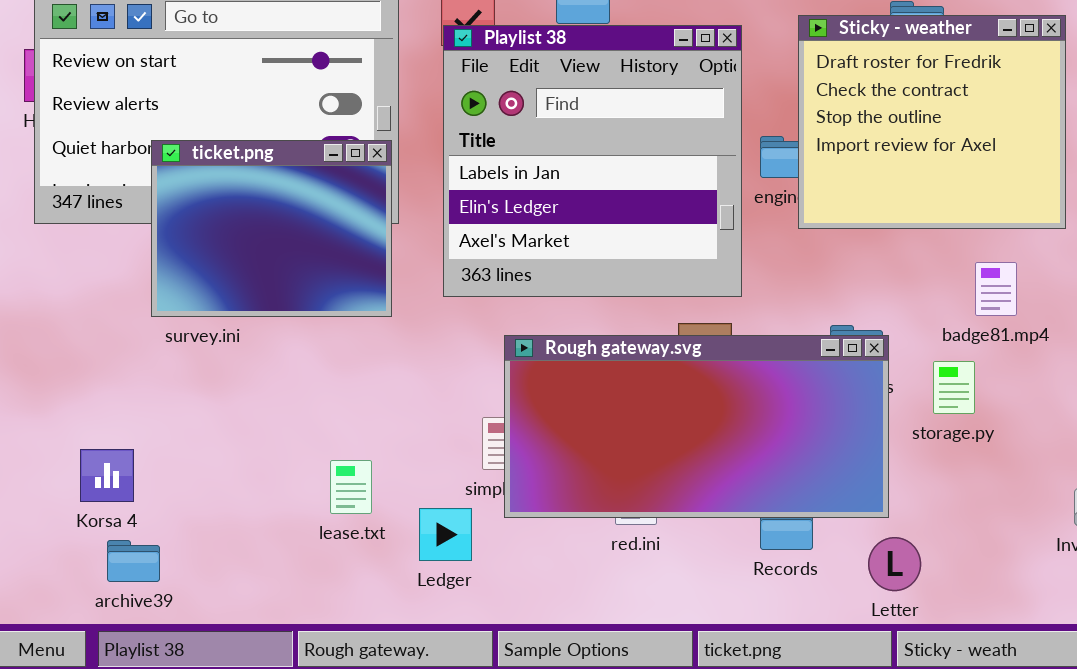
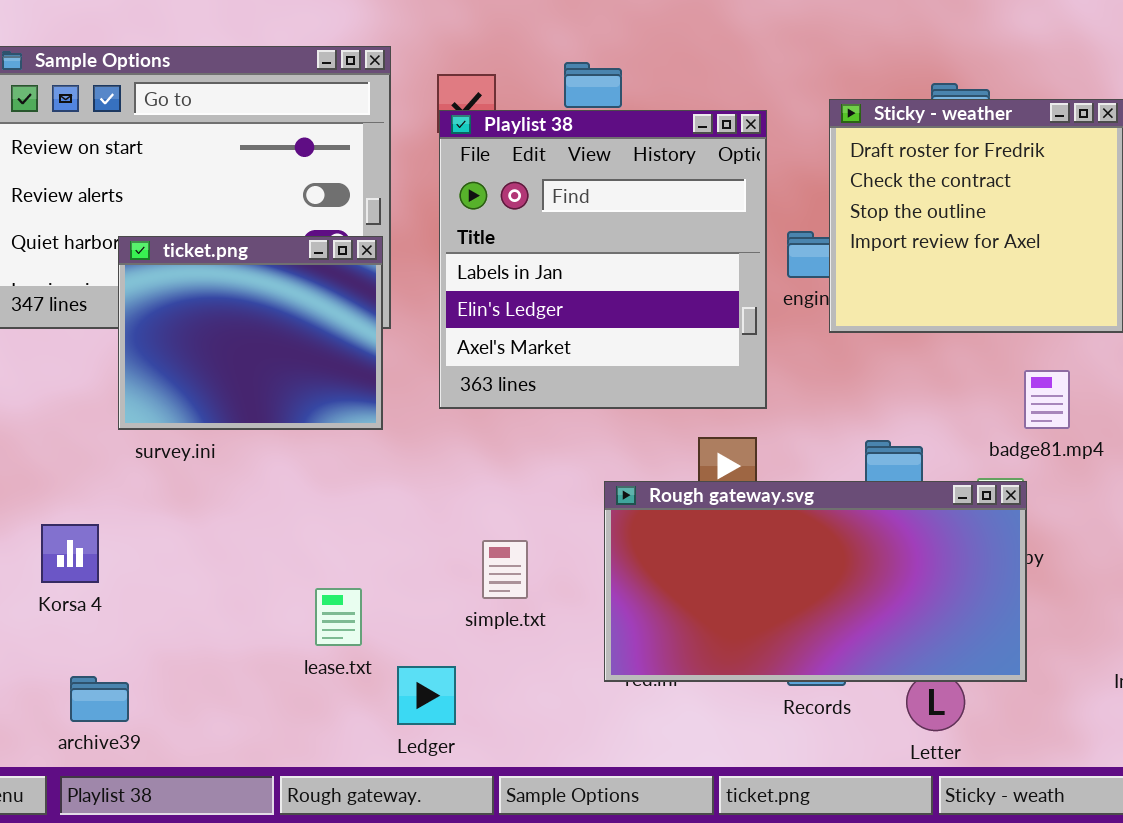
Rough gateway.svg: [504,335,889,518] -> [604,481,1027,682], moved
Korsa 4: [80,449,134,502] -> [41,524,99,583], moved
Ledger: [419,508,472,561] -> [397,666,456,725], moved

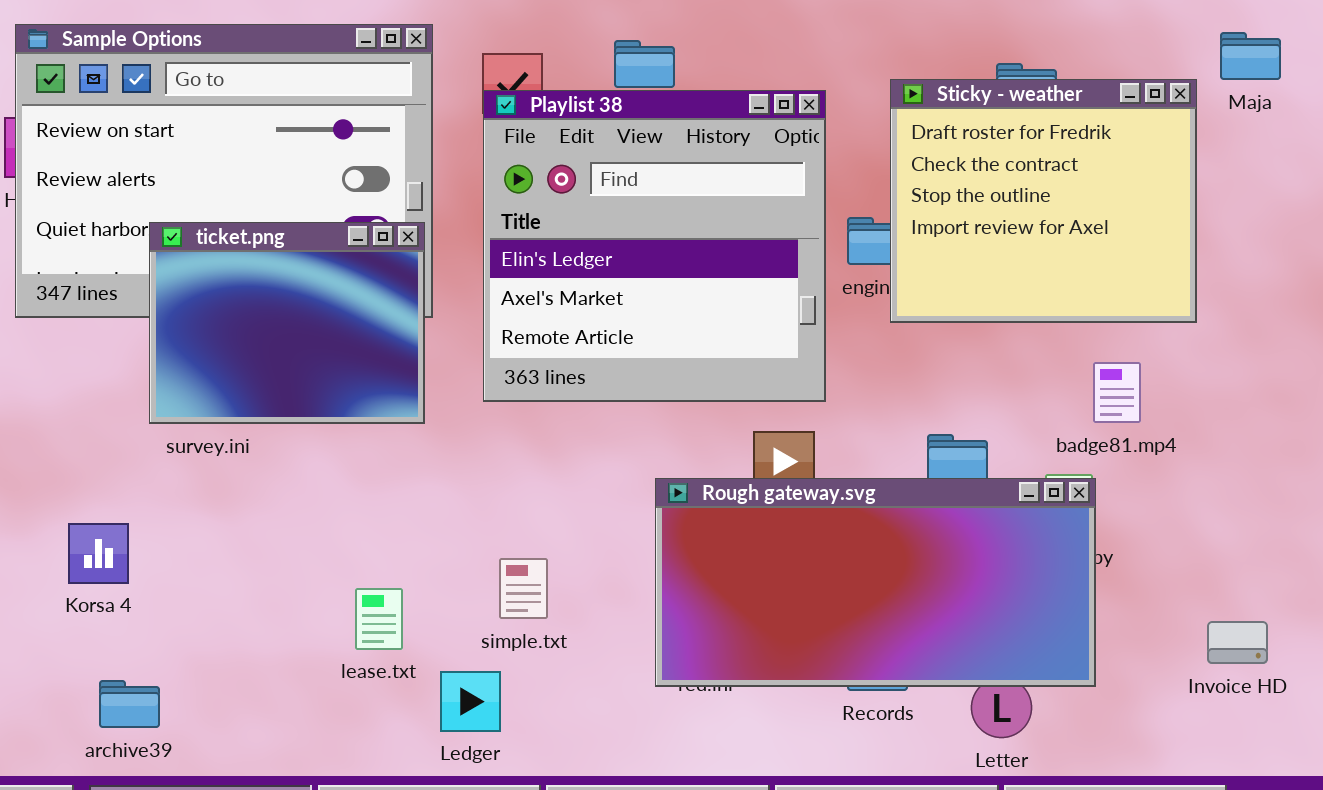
Playlist 38: [439,110,767,409] -> [483,90,826,402], scrolled down 1 row
simple.txt: [482,540,528,599] -> [499,558,548,619], moved

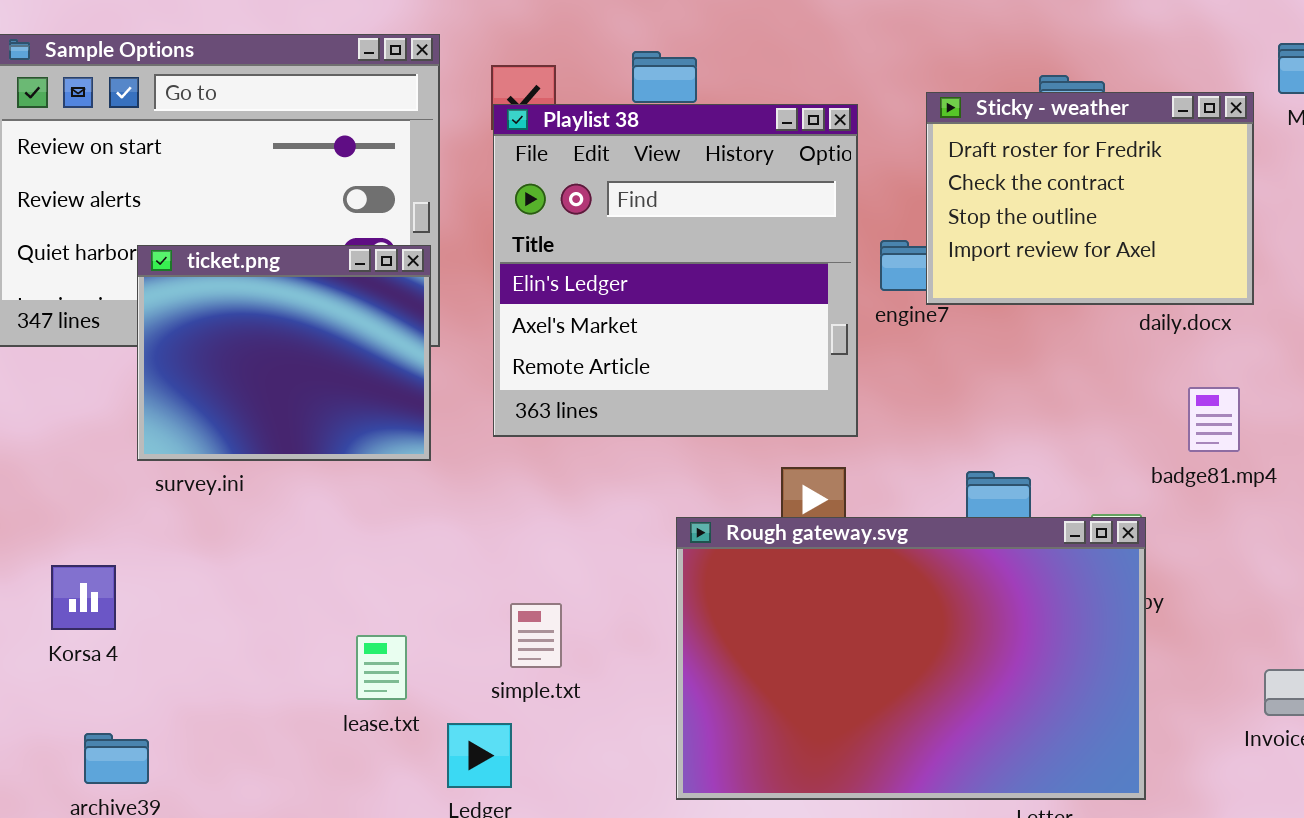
Sticky - weather: [890,79,1197,323] -> [926,92,1254,305], resized
badge81.mp4: [1093,362,1141,423] -> [1188,387,1240,452], moved
Rough gateway.svg: [655,478,1096,687] -> [676,517,1146,800], resized

